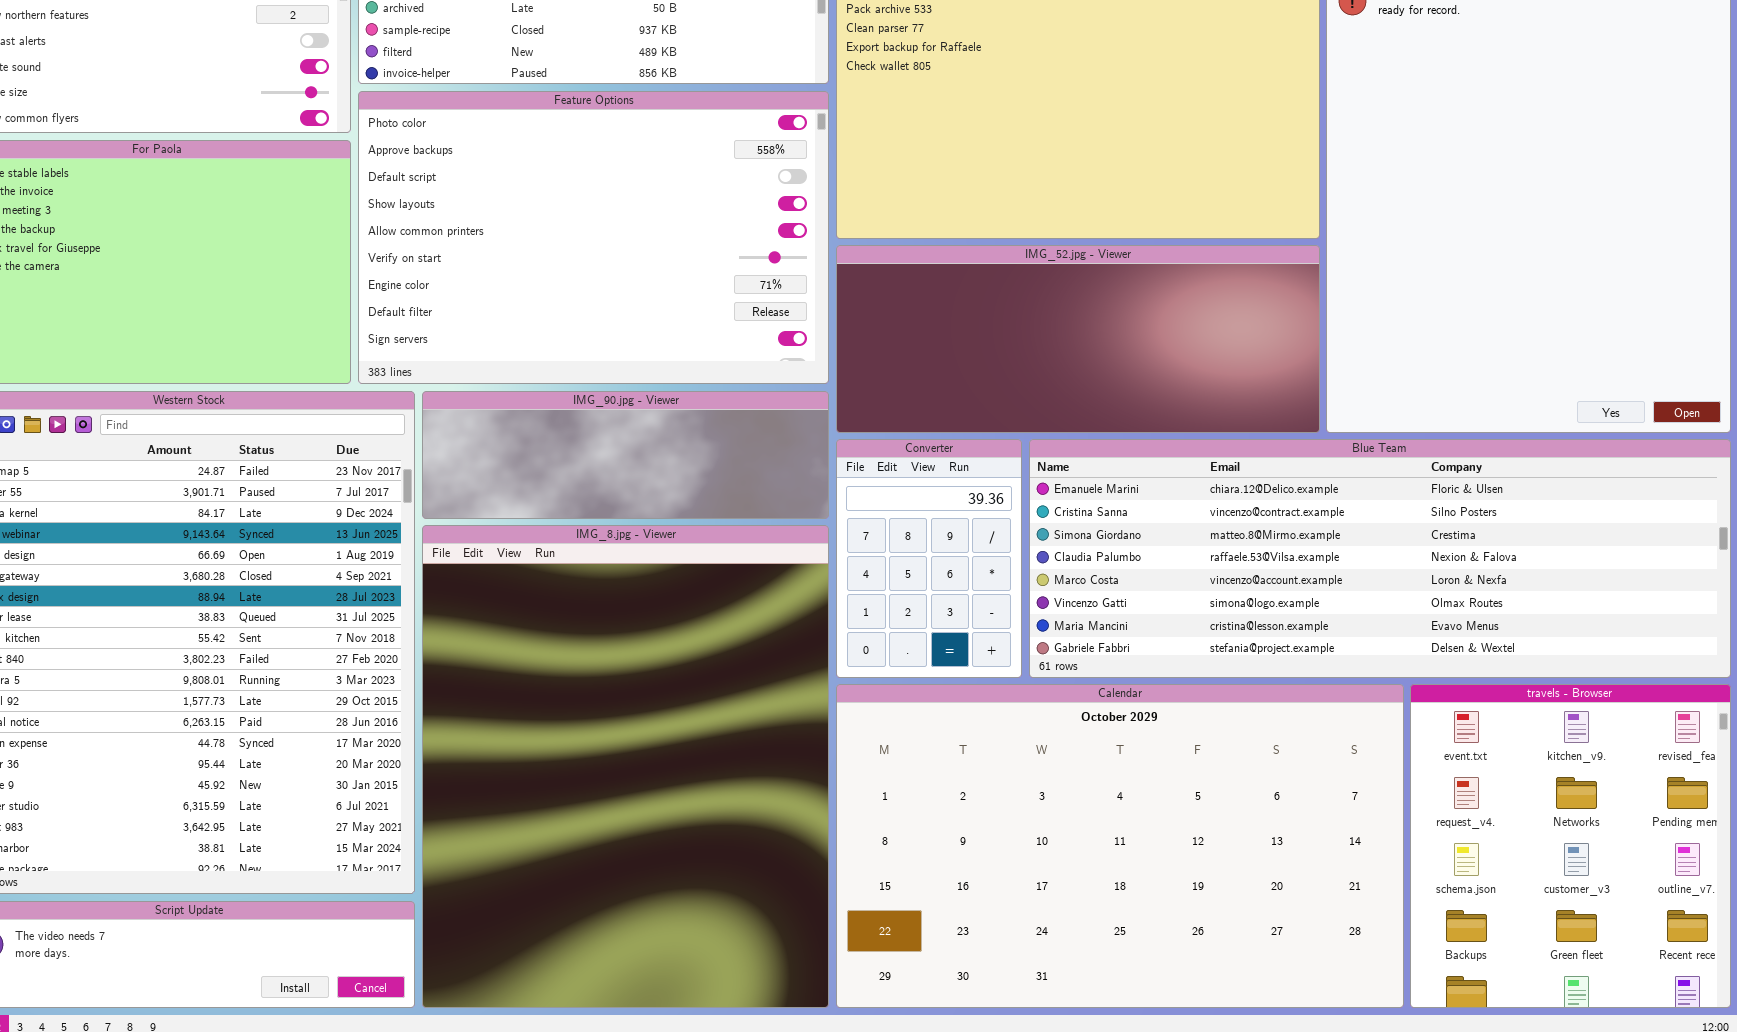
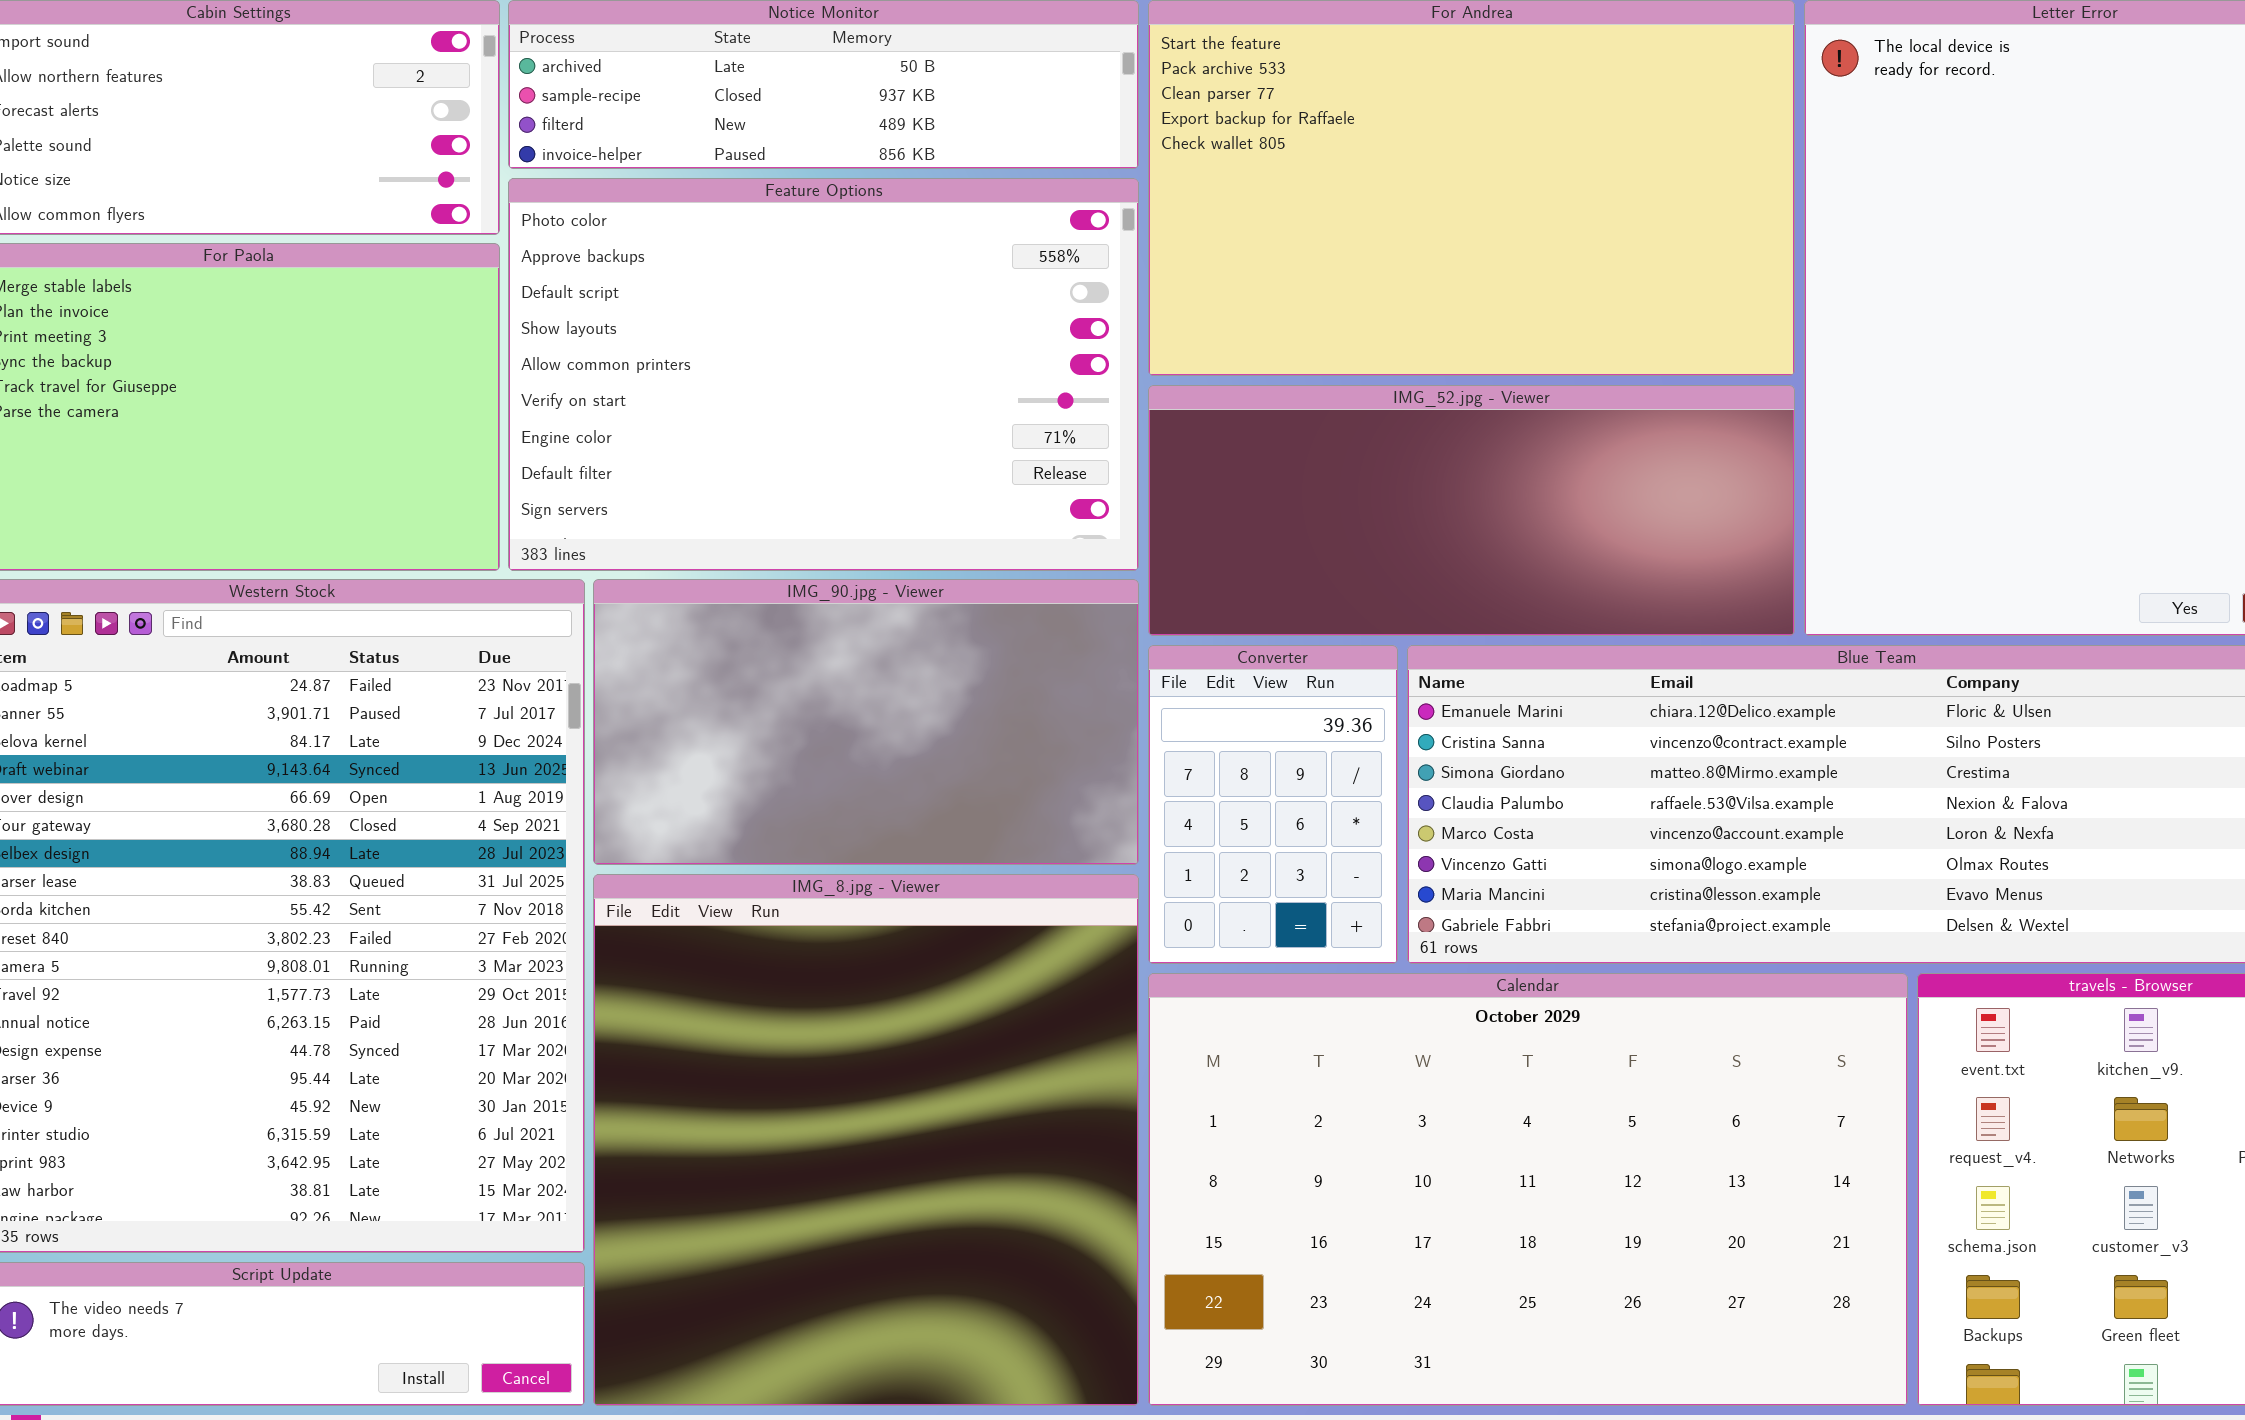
IMG_90.jpg - Viewer: [422,391,829,519] -> [593,579,1139,865], resized
IMG_8.jpg - Viewer: [422,525,829,1008] -> [593,874,1139,1406], resized

